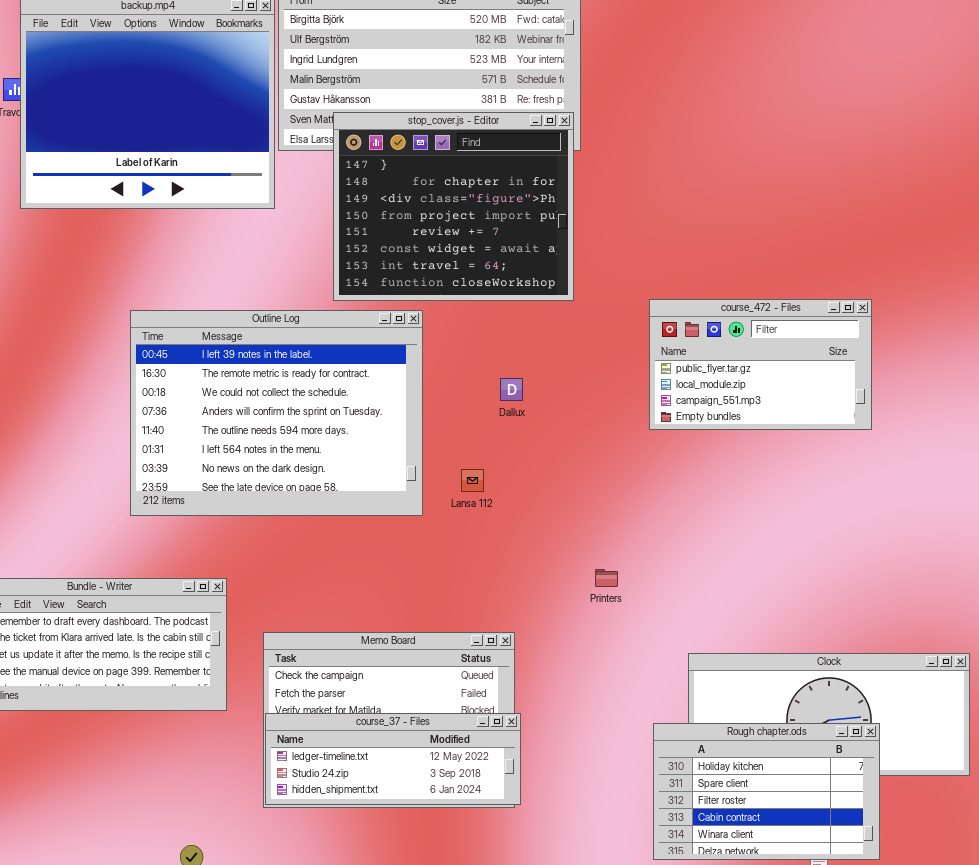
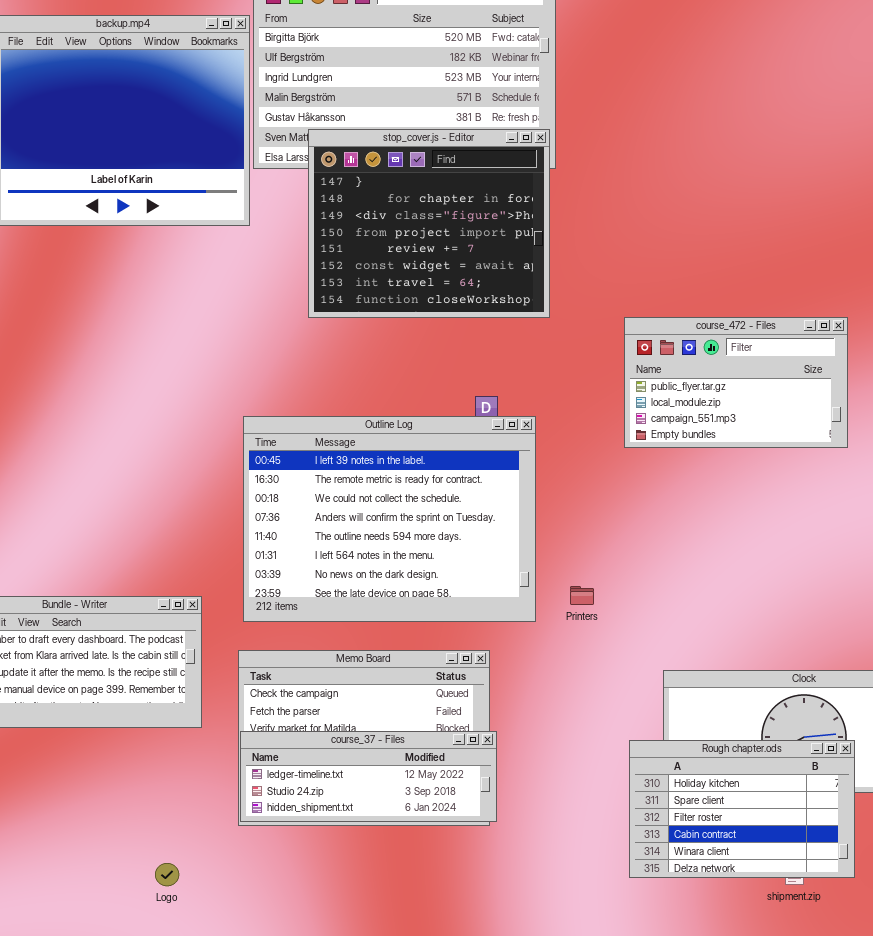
Outline Log: [130,310,423,516] -> [243,416,536,622], moved

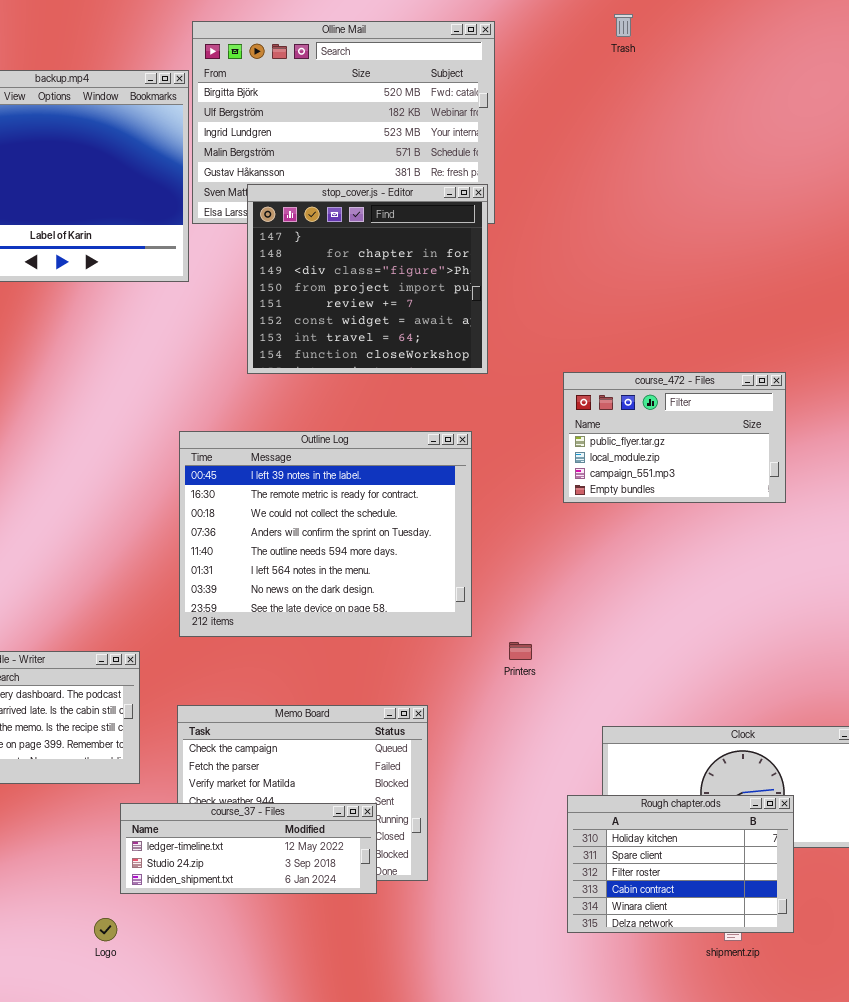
Outline Log: [243,416,536,622] -> [179,431,472,637], moved
course_37 - Files: [240,731,497,822] -> [120,803,377,894], moved

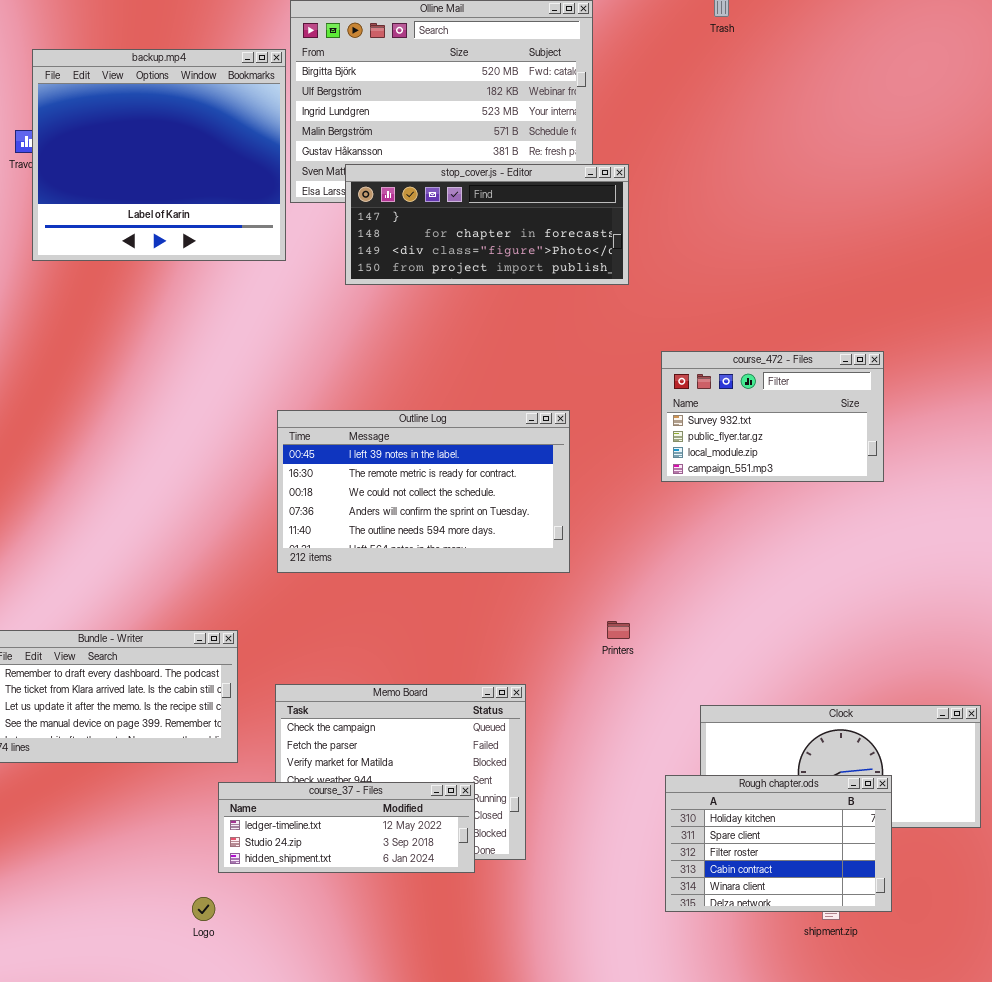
stop_cover.js - Editor: [247,184,488,374] -> [345,164,629,285], resized
course_472 - Files: [563,372,786,503] -> [661,351,884,482], scrolled up 1 row
Outline Log: [179,431,472,637] -> [277,410,570,573], resized

